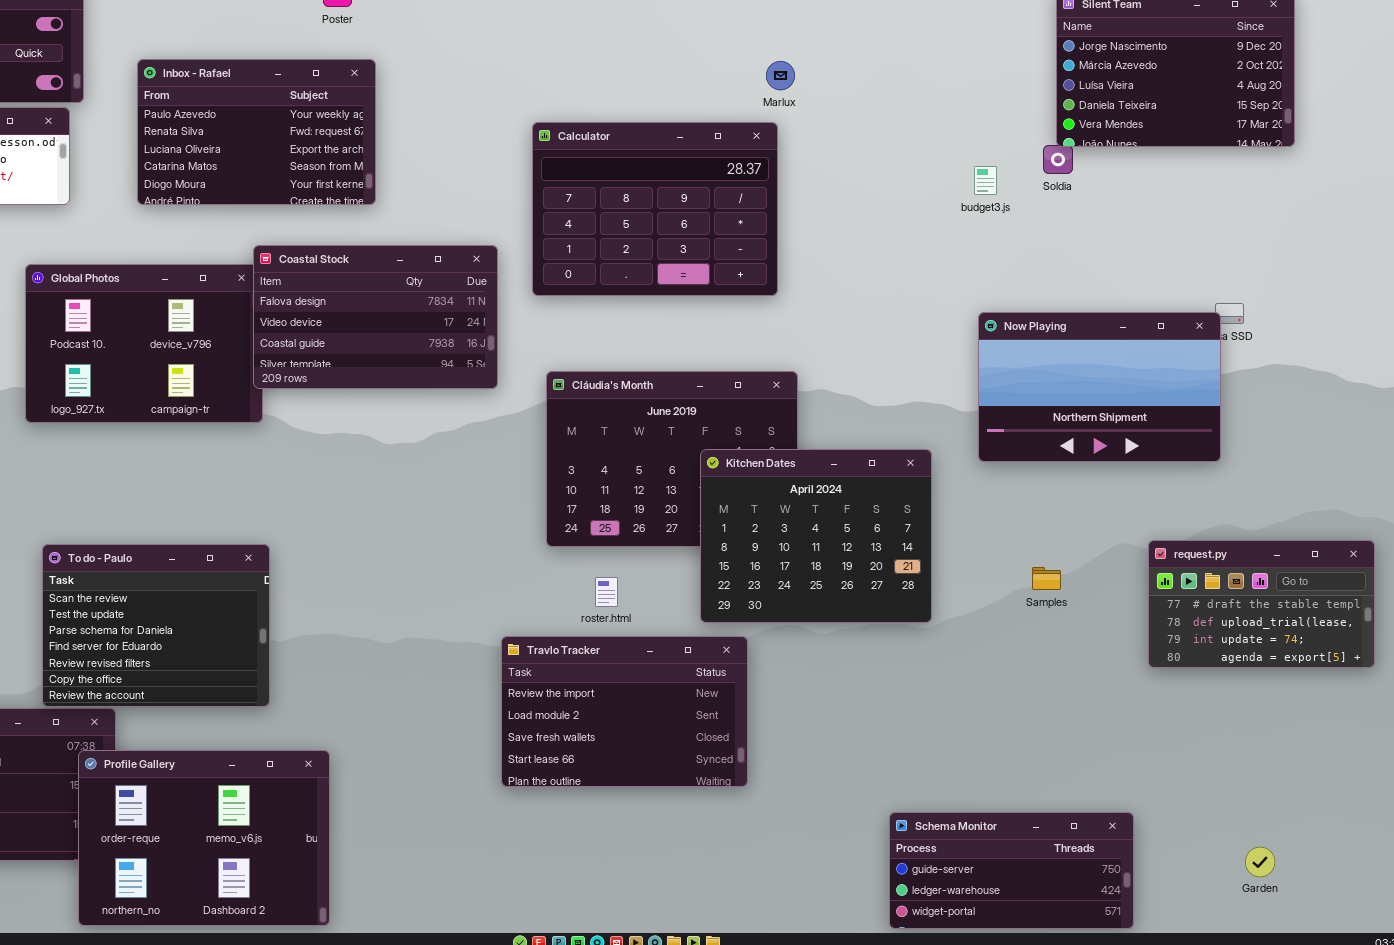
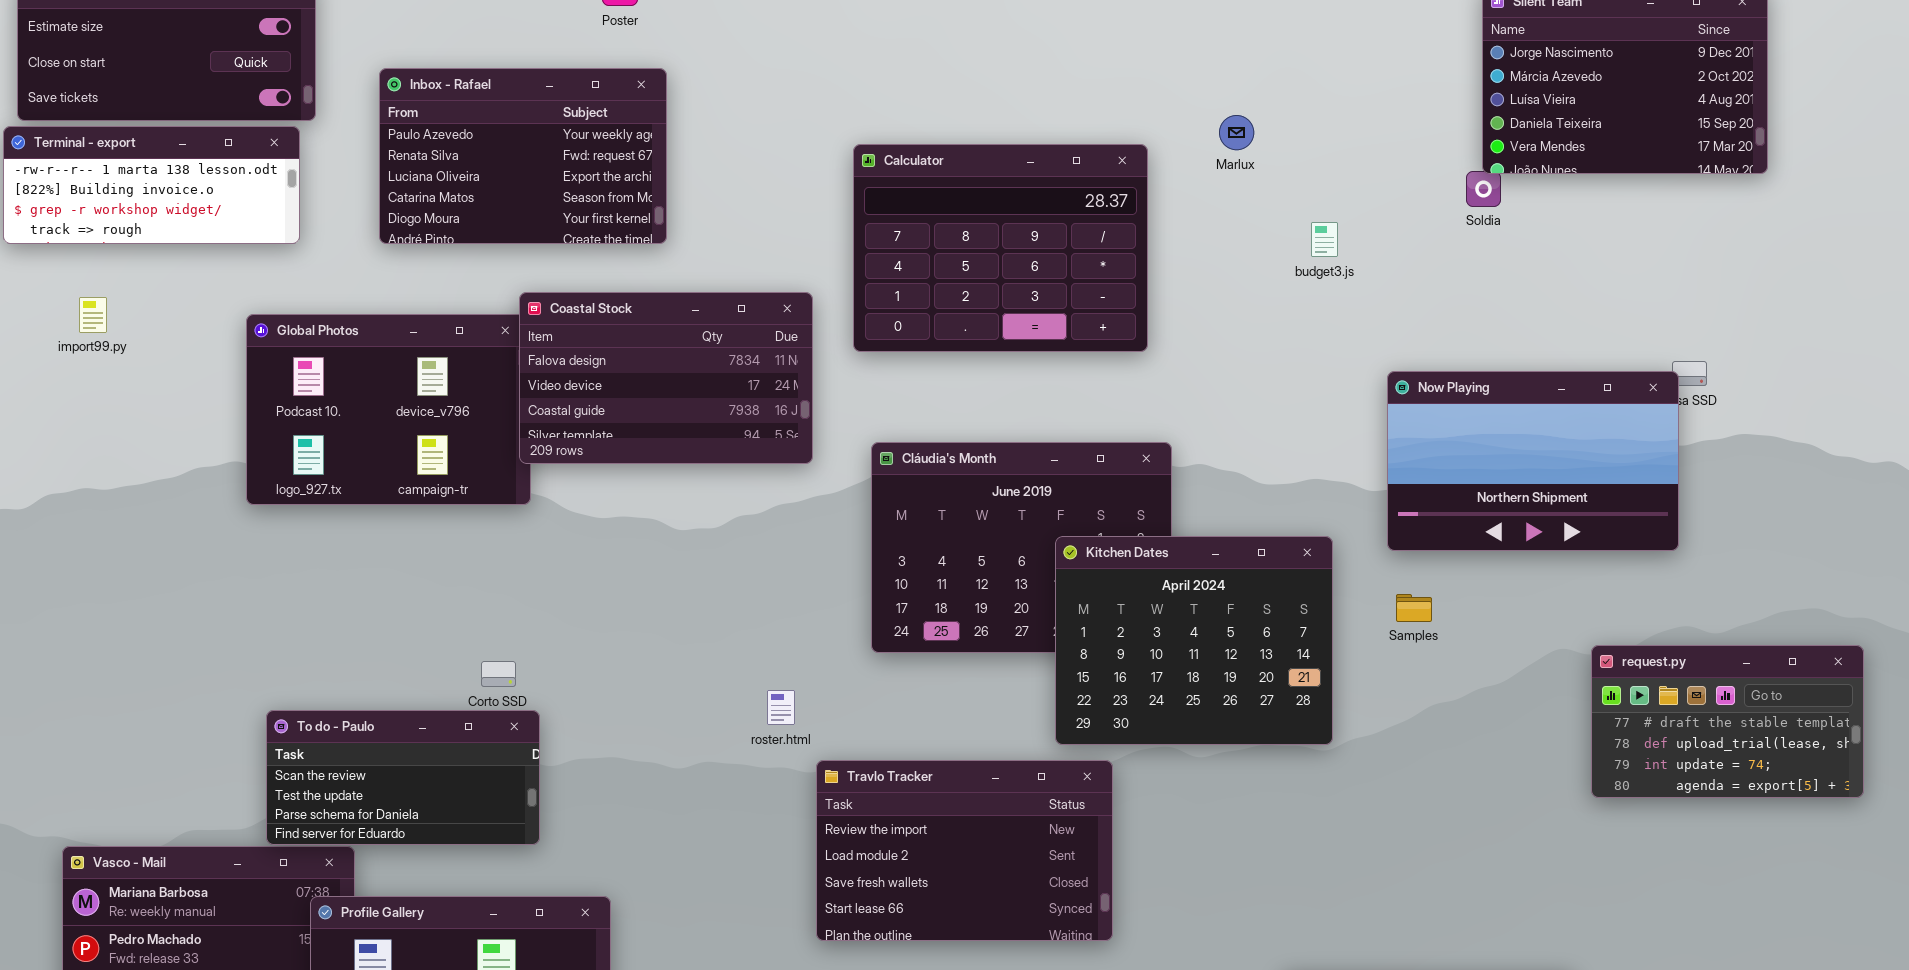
Marlux: [766,61,795,90] -> [1219,115,1254,150], moved
budget3.js: [974,166,997,195] -> [1311,222,1338,257], moved
To do - Paulo: [42,544,270,707] -> [266,710,540,845], resized
Samples: [1032,567,1061,590] -> [1396,594,1432,622], moved
roster.html: [595,577,618,607] -> [767,690,795,725], moved

